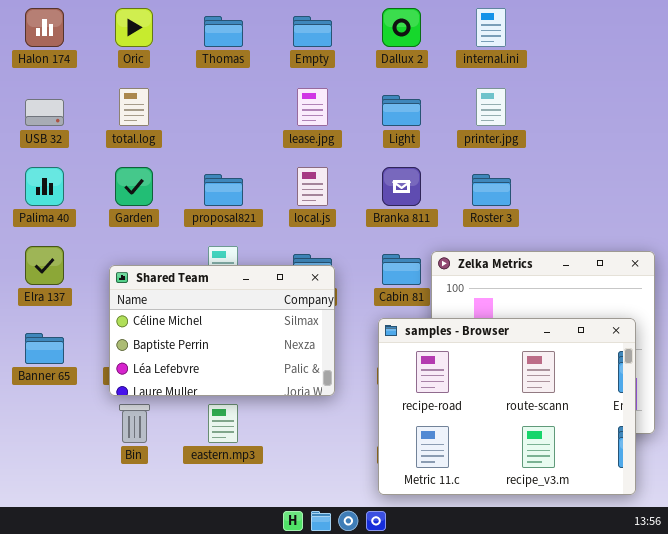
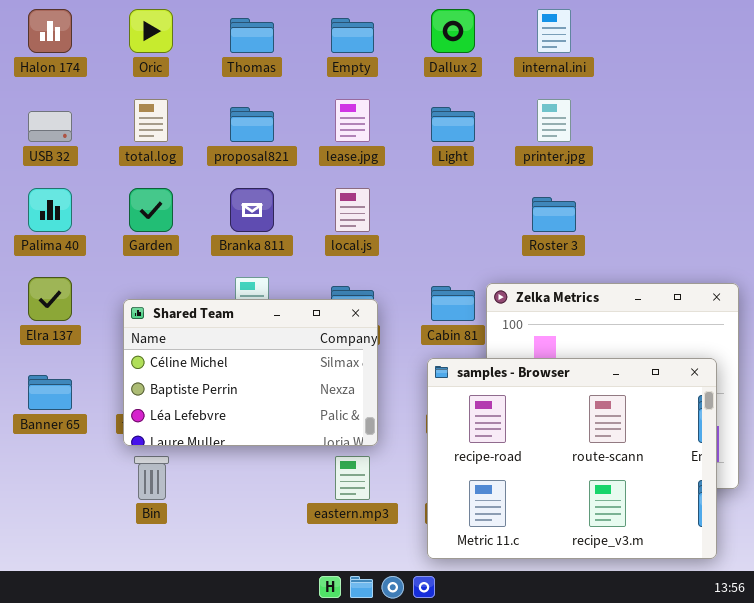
Branka 811: [382,167,421,206] -> [230,188,274,232], moved
proposal821: [204,174,243,206] -> [230,107,274,142], moved
eastern.mp3: [208,404,238,443] -> [335,456,370,500], moved

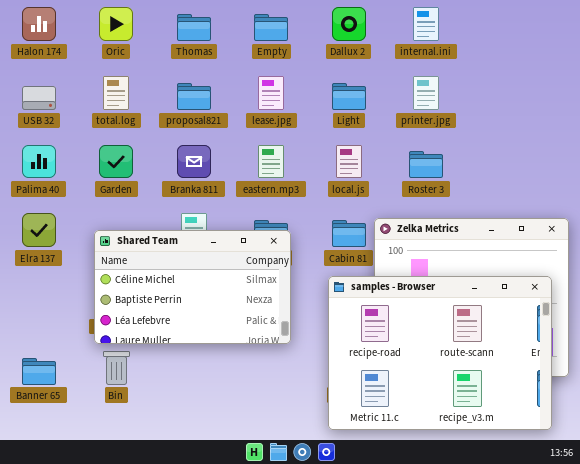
local.js: [335,188,370,232] -> [336,145,362,178], moved
Banner 65: [28,375,72,410] -> [22,358,56,385], moved
eastern.mp3: [335,456,370,500] -> [258,145,284,178], moved

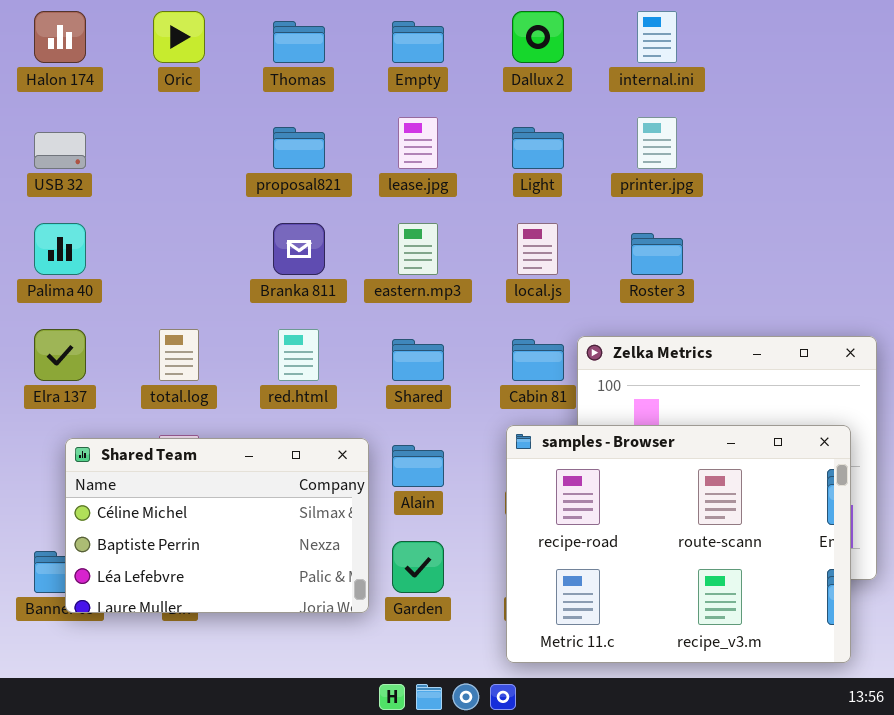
total.log: [103,76,129,110] -> [159,329,199,381], moved
Garden: [99,145,133,178] -> [392,541,444,593], moved
Shared Team: [94,230,291,344] -> [65,438,369,613], moved

